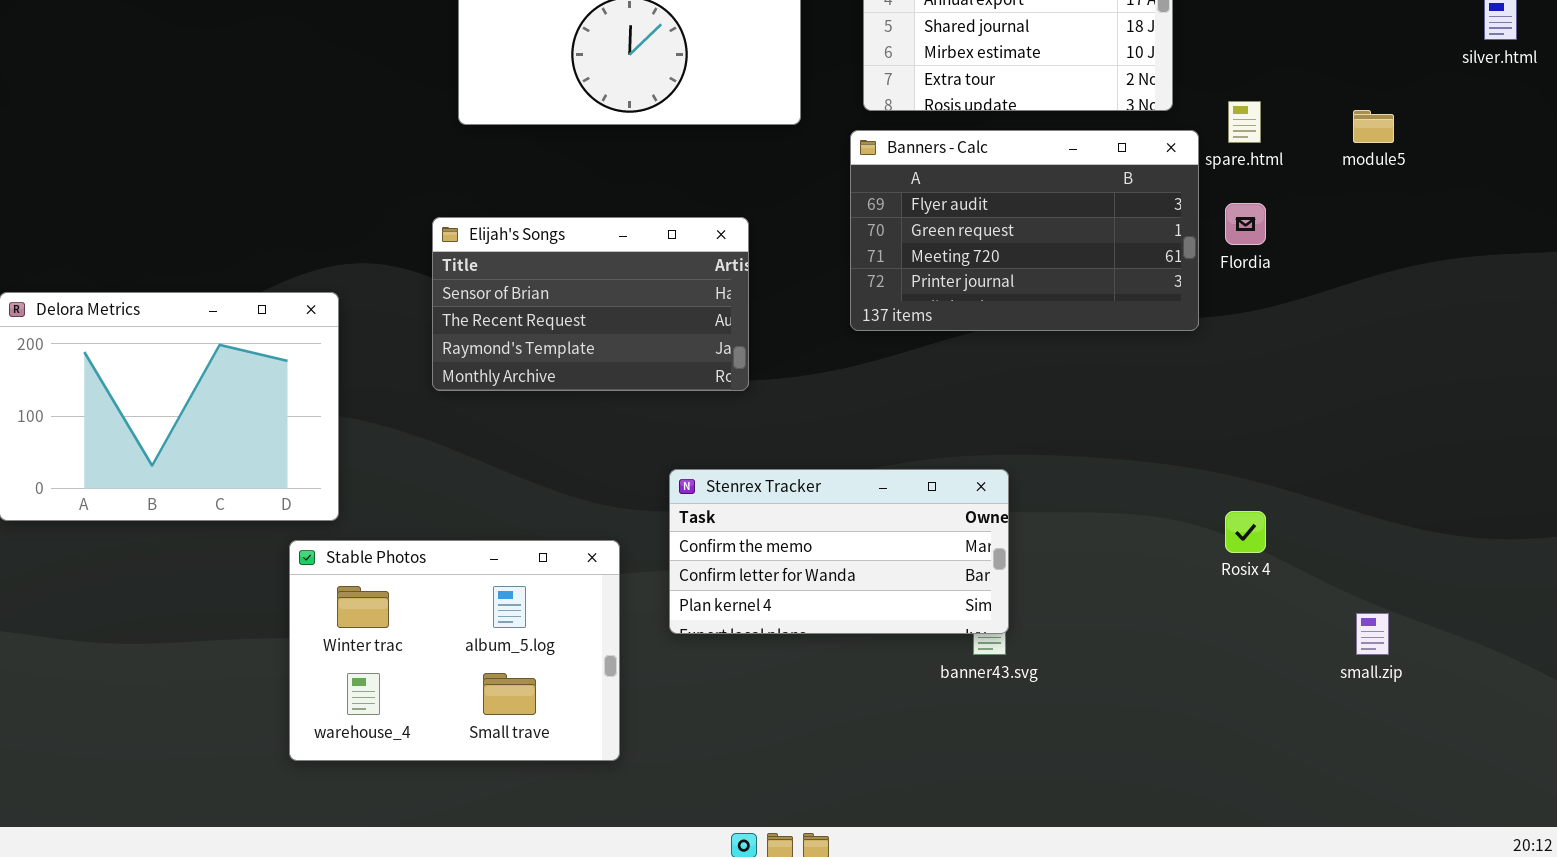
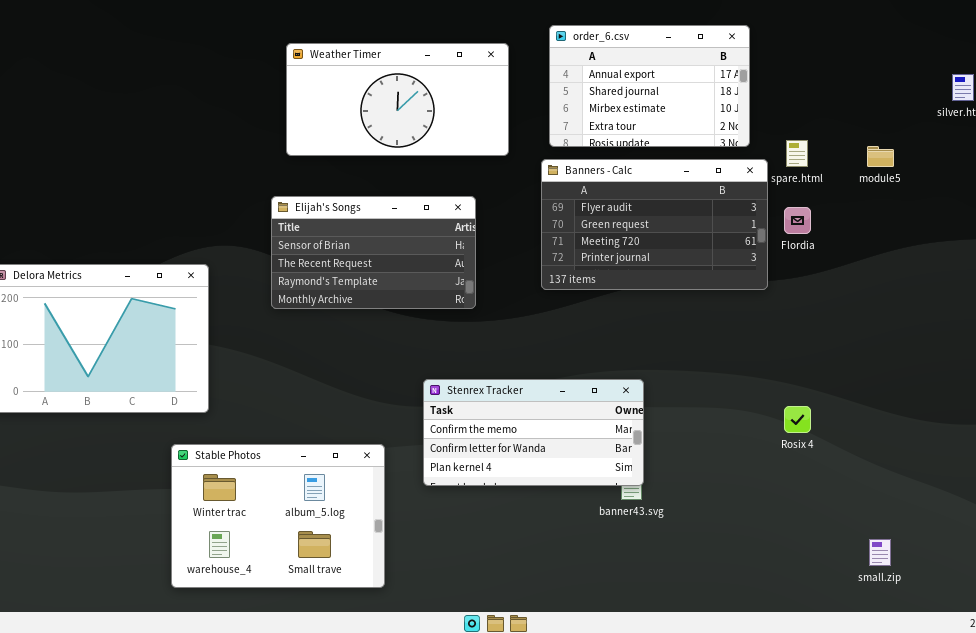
Elijah's Songs: [432,217,749,391] -> [271,196,476,309], moved
Stable Photos: [289,540,620,761] -> [171,444,385,588], moved
small.zip: [1356,613,1389,655] -> [869,539,891,566], moved

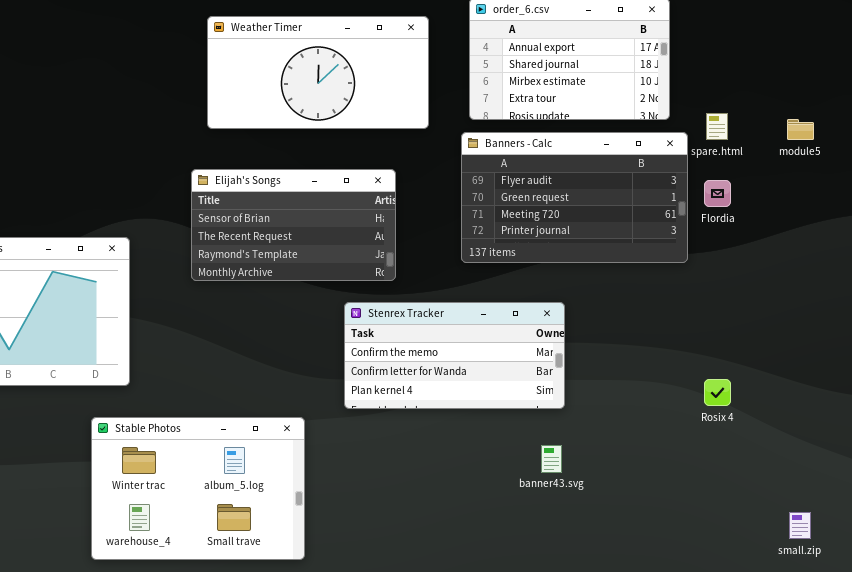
Stenrex Tracker: [423,379,644,486] -> [344,302,565,409], moved

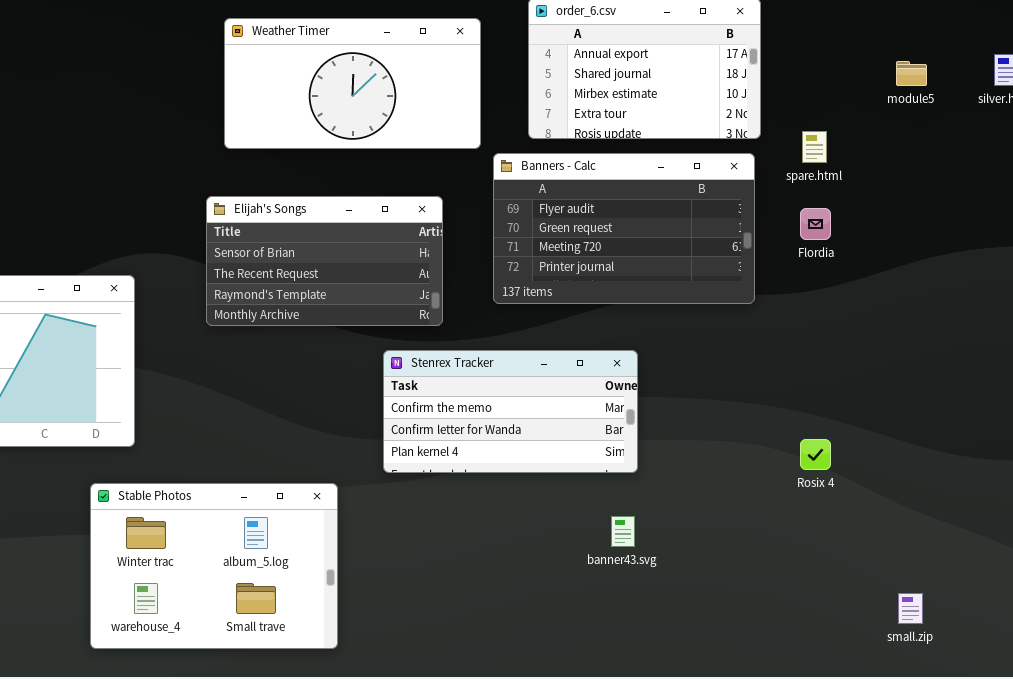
module5: [787,119,814,140] -> [896,61,927,86], moved
Banners - Calc: [461,132,688,263] -> [493,153,755,304], moved

